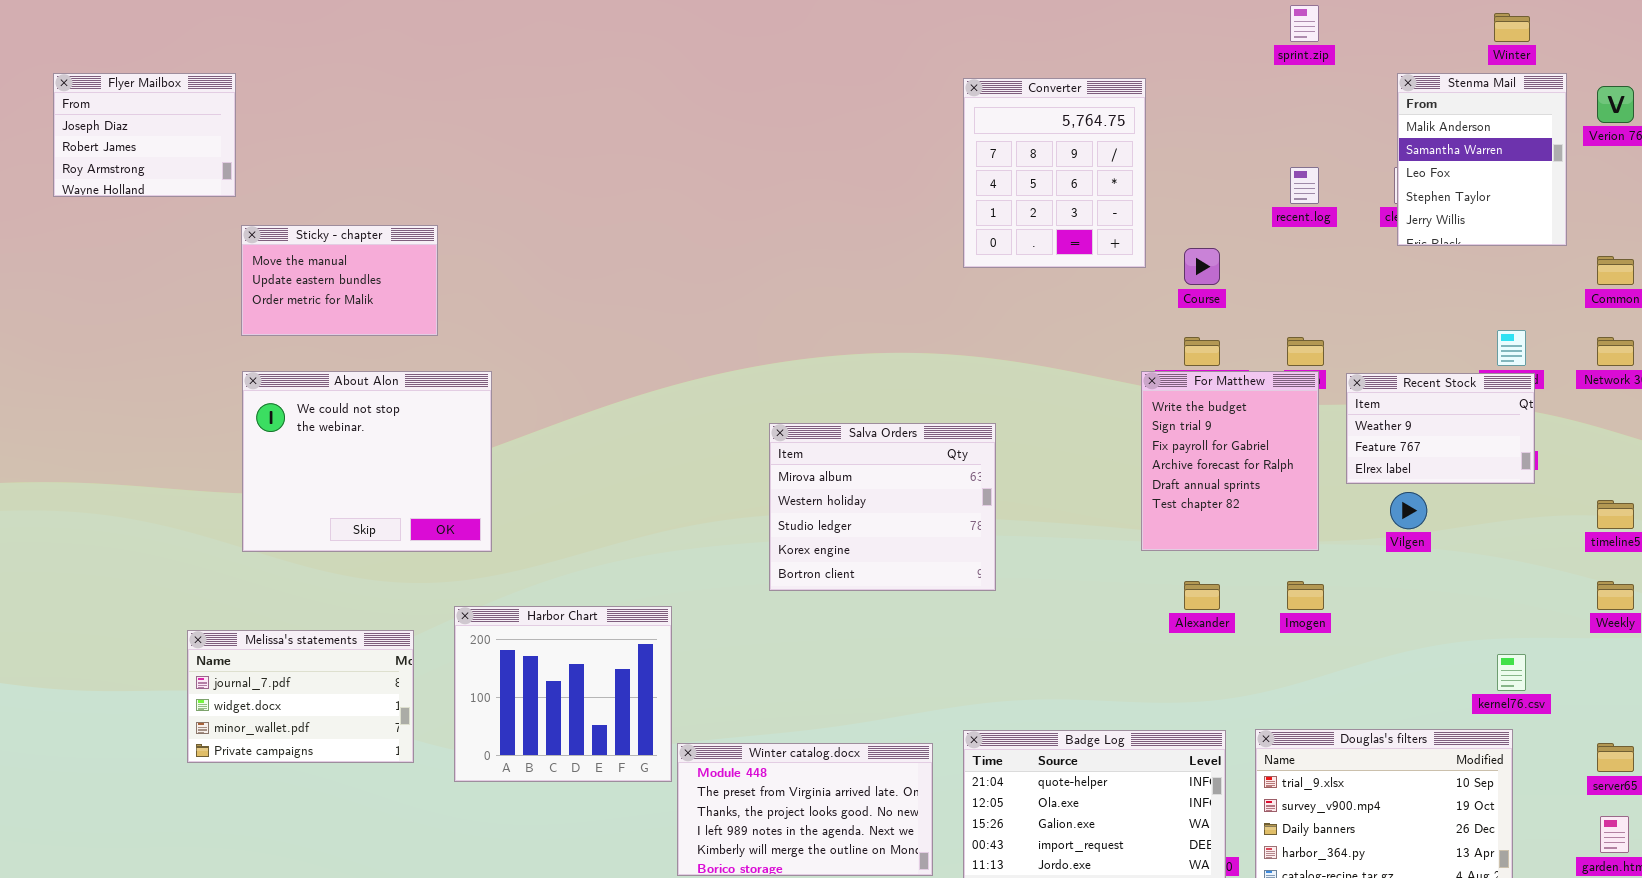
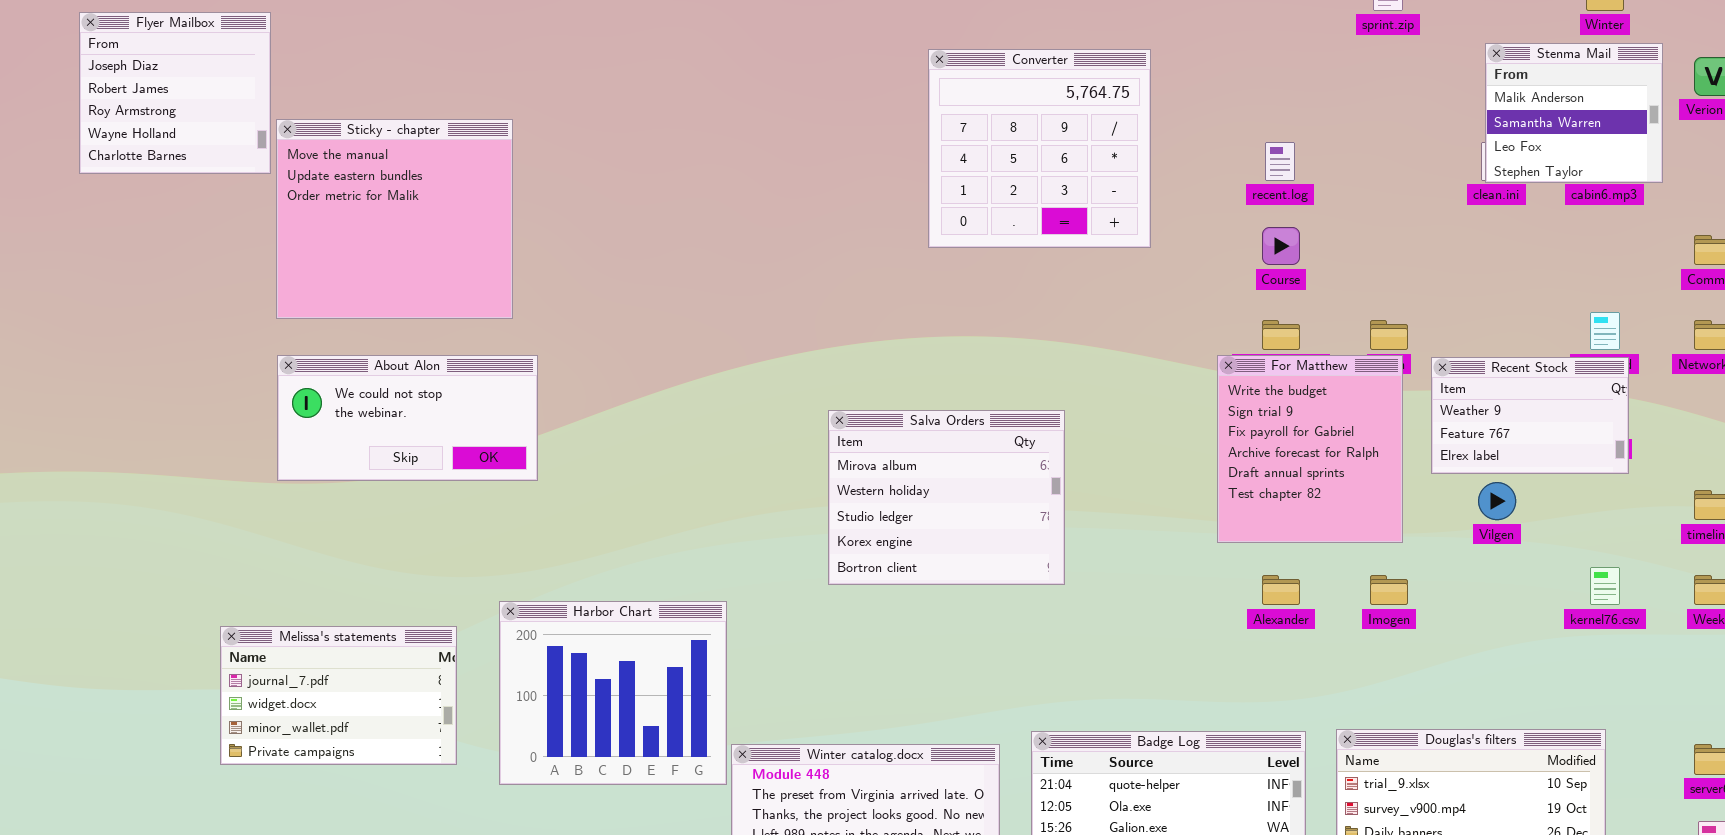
Flyer Mailbox: [53,73,236,197] -> [79,12,271,174], resized
Stenma Mail: [1397,73,1567,246] -> [1485,43,1663,183], resized
Converter: [963,78,1146,268] -> [928,49,1151,248], moved, resized
recent.log: [1290,167,1319,204] -> [1265,142,1295,181], moved
Sticky - chapter: [241,225,438,336] -> [276,119,513,319], resized
About Alon: [242,371,492,552] -> [277,355,538,481], resized
kernel76.csv: [1497,654,1526,691] -> [1590,567,1620,605], moved

